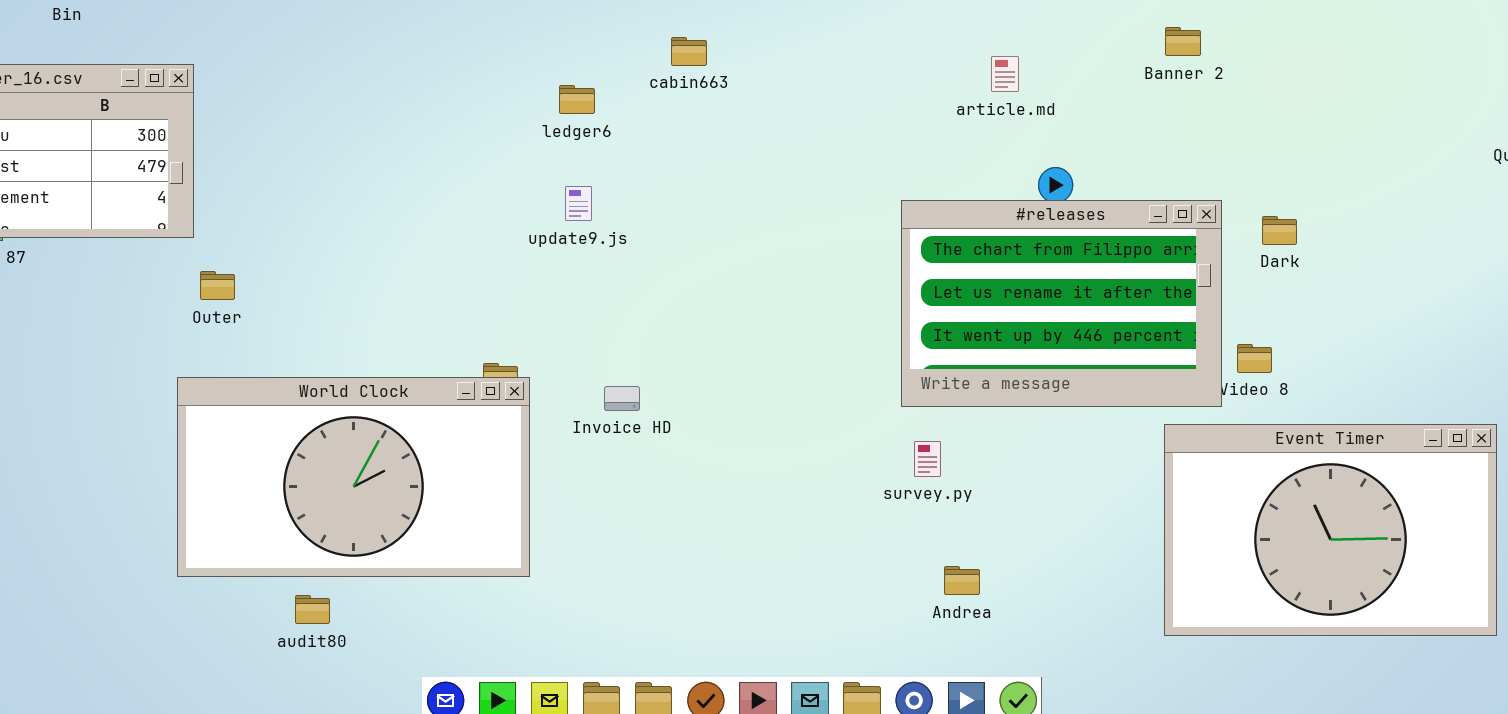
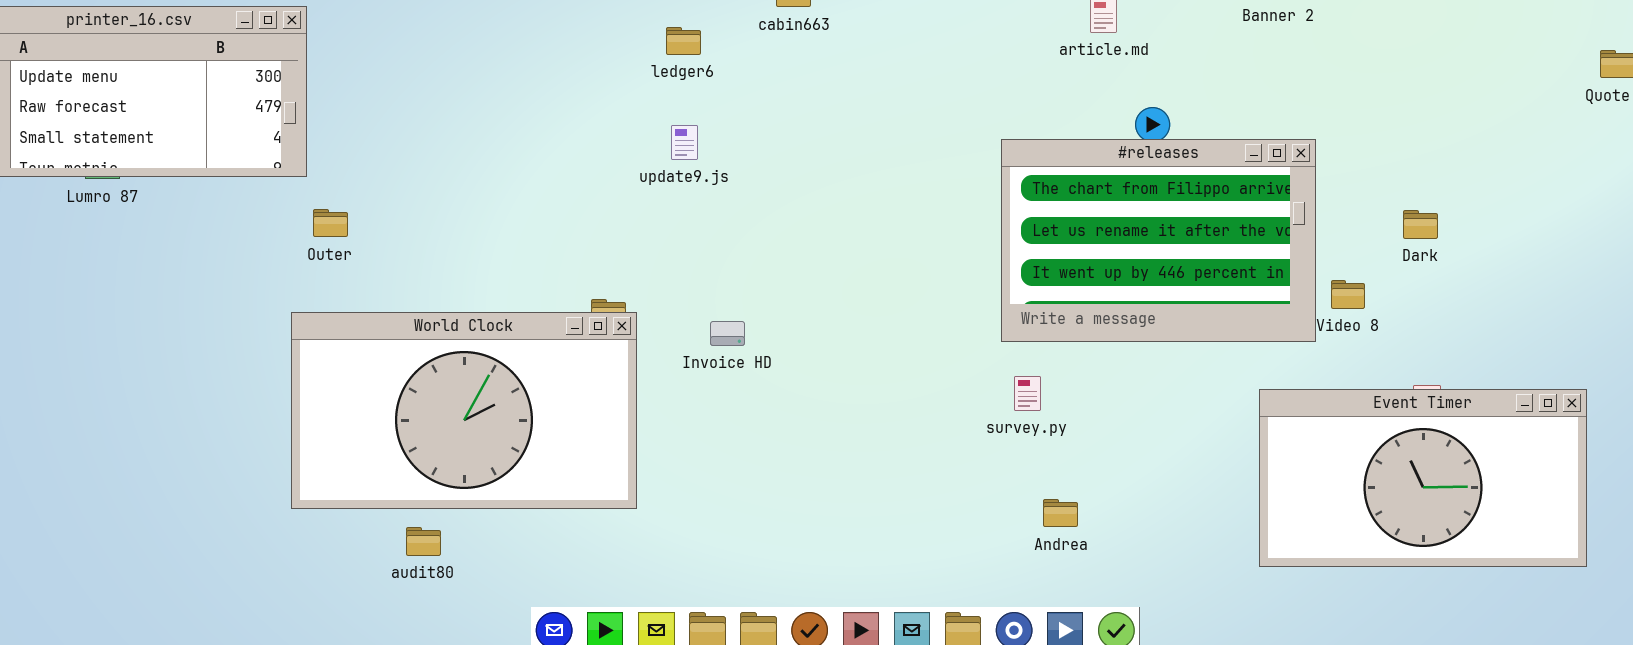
Dark: [1262,216,1297,245] -> [1403,210,1438,239], moved
Event Timer: [1164,424,1497,636] -> [1259,389,1587,567], resized

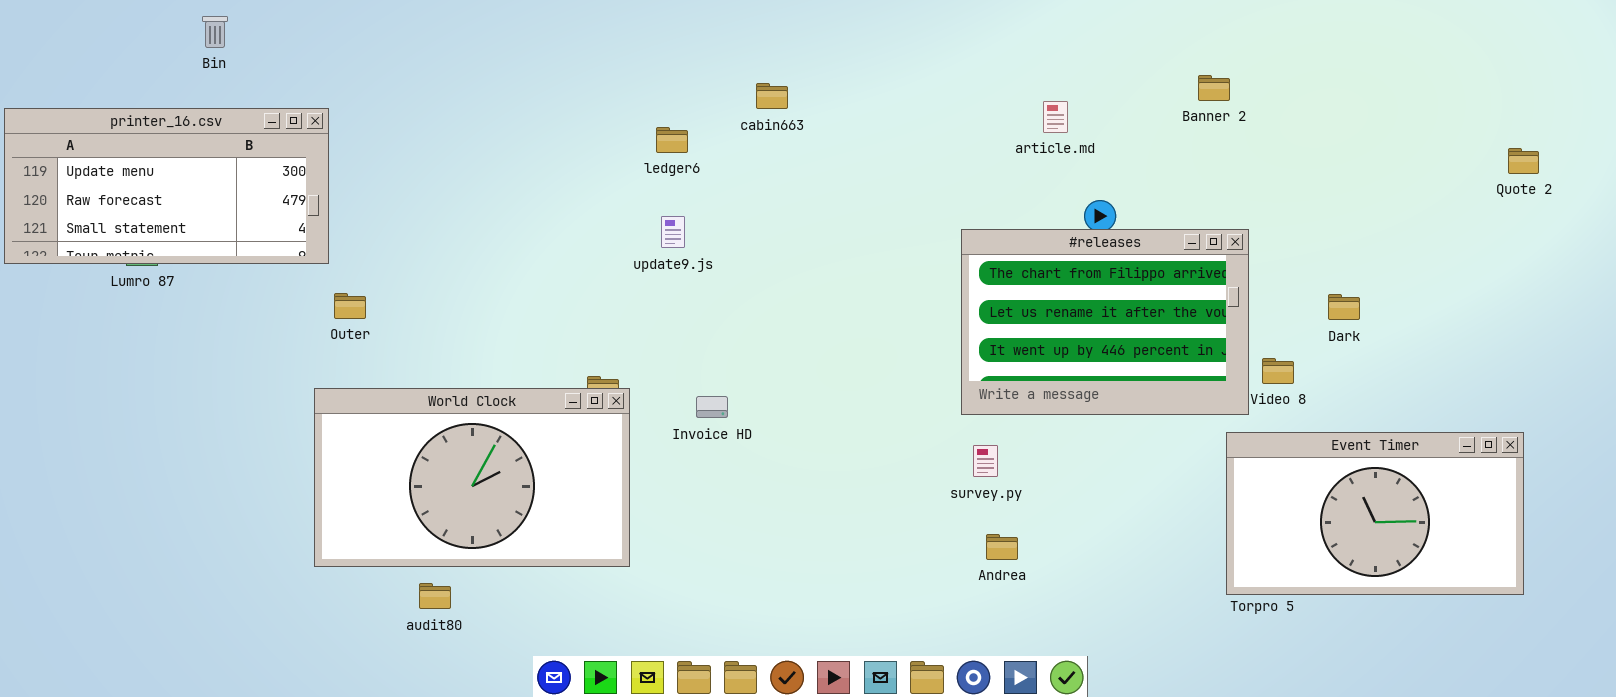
Event Timer: [1259,389,1587,567] -> [1226,432,1524,595], moved
Andrea: [1043,499,1078,527] -> [986,534,1018,560], moved

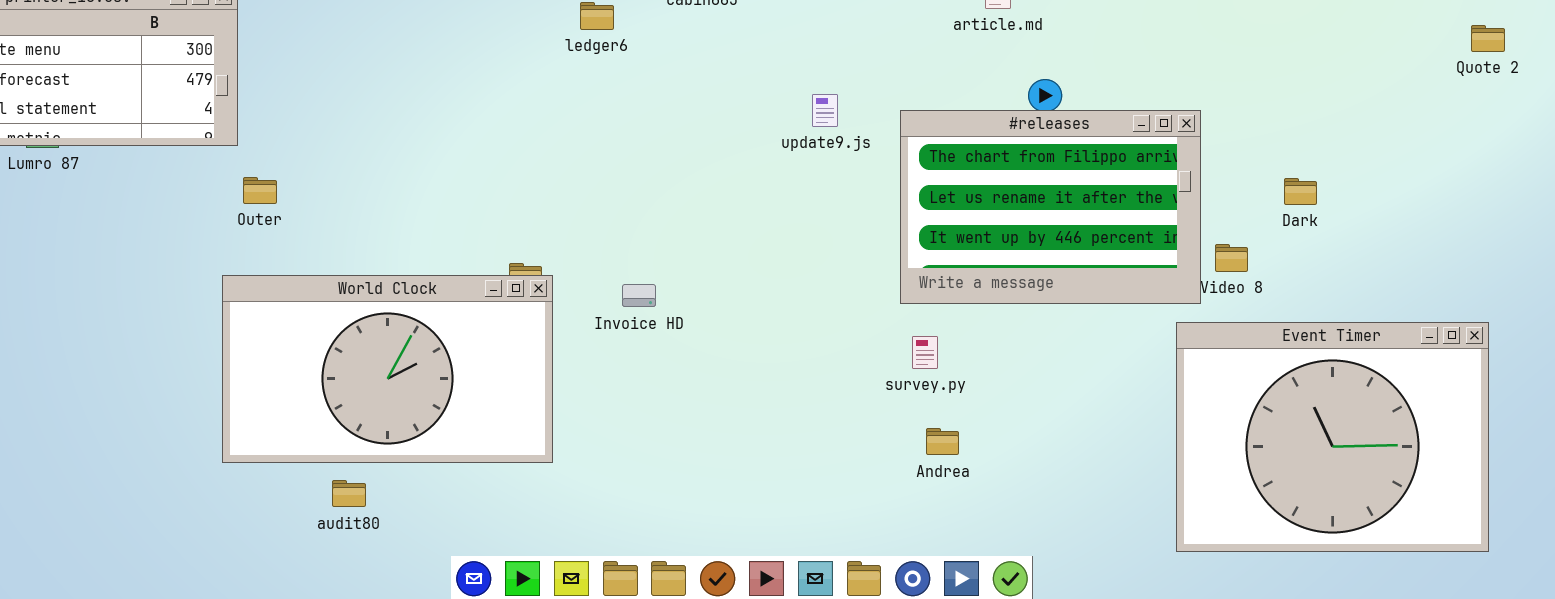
update9.js: [661,216,685,248] -> [812,94,838,127], moved
Event Timer: [1226,432,1524,595] -> [1176,322,1489,552], resized

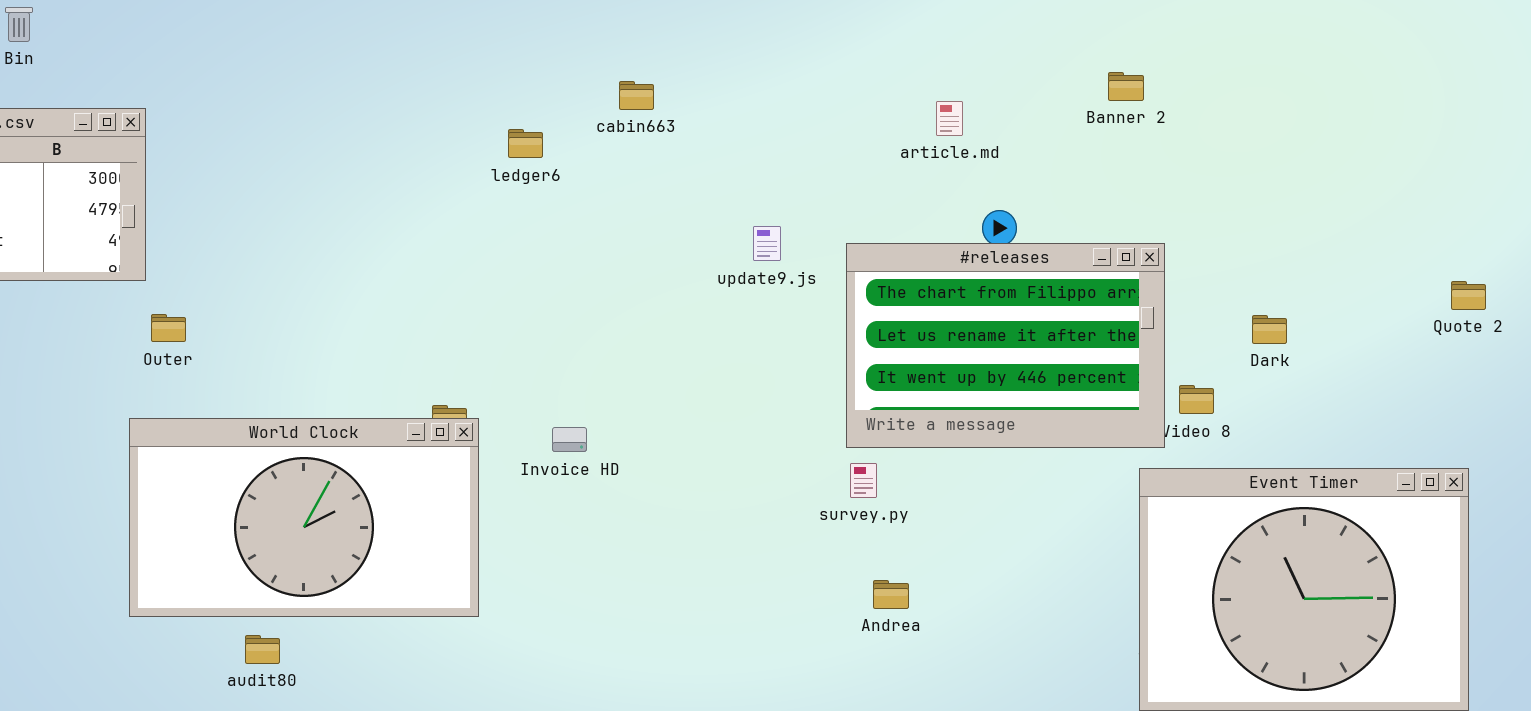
Quote 2: [1471,25,1505,52] -> [1451,281,1486,310], moved
survey.py: [912,336,938,369] -> [850,463,877,498], moved

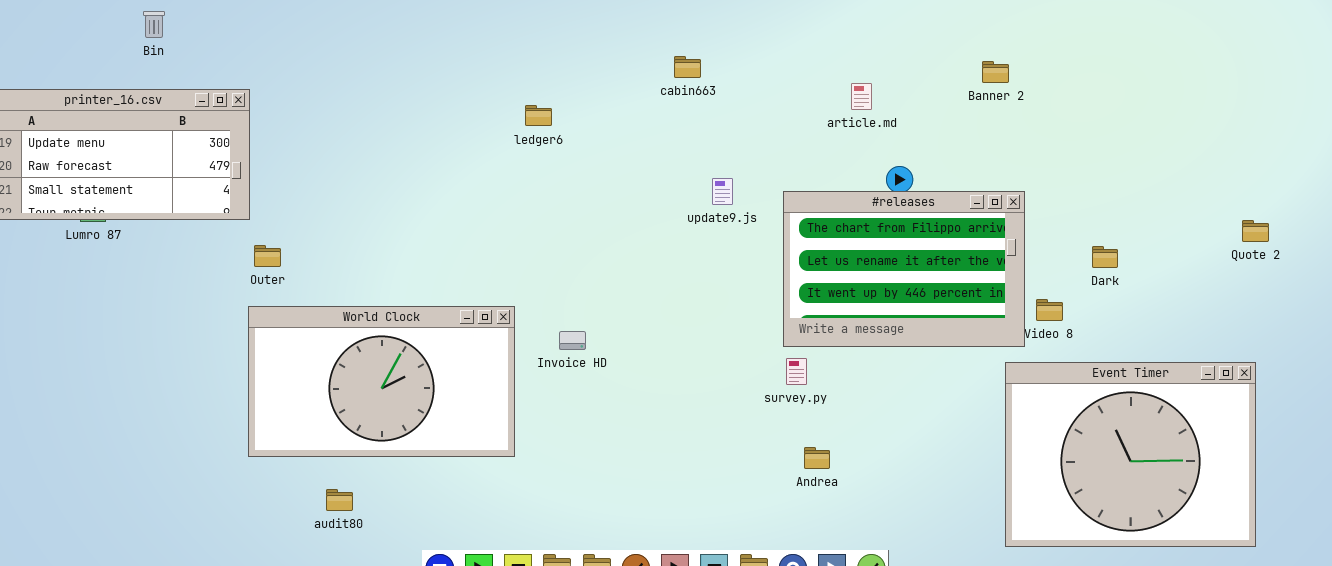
cabin663: [619,81,654,110] -> [674,56,701,78], moved
World Clock: [129,418,479,617] -> [248,306,515,457], moved

